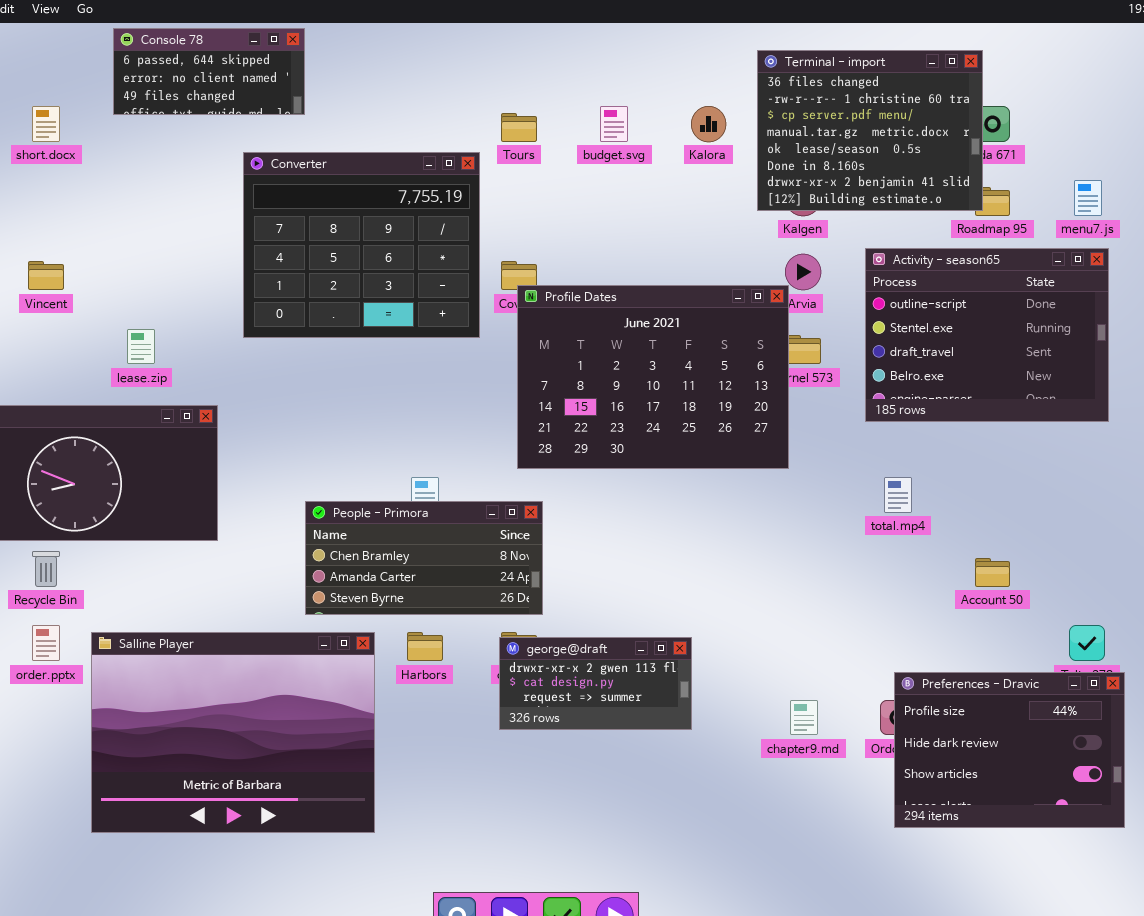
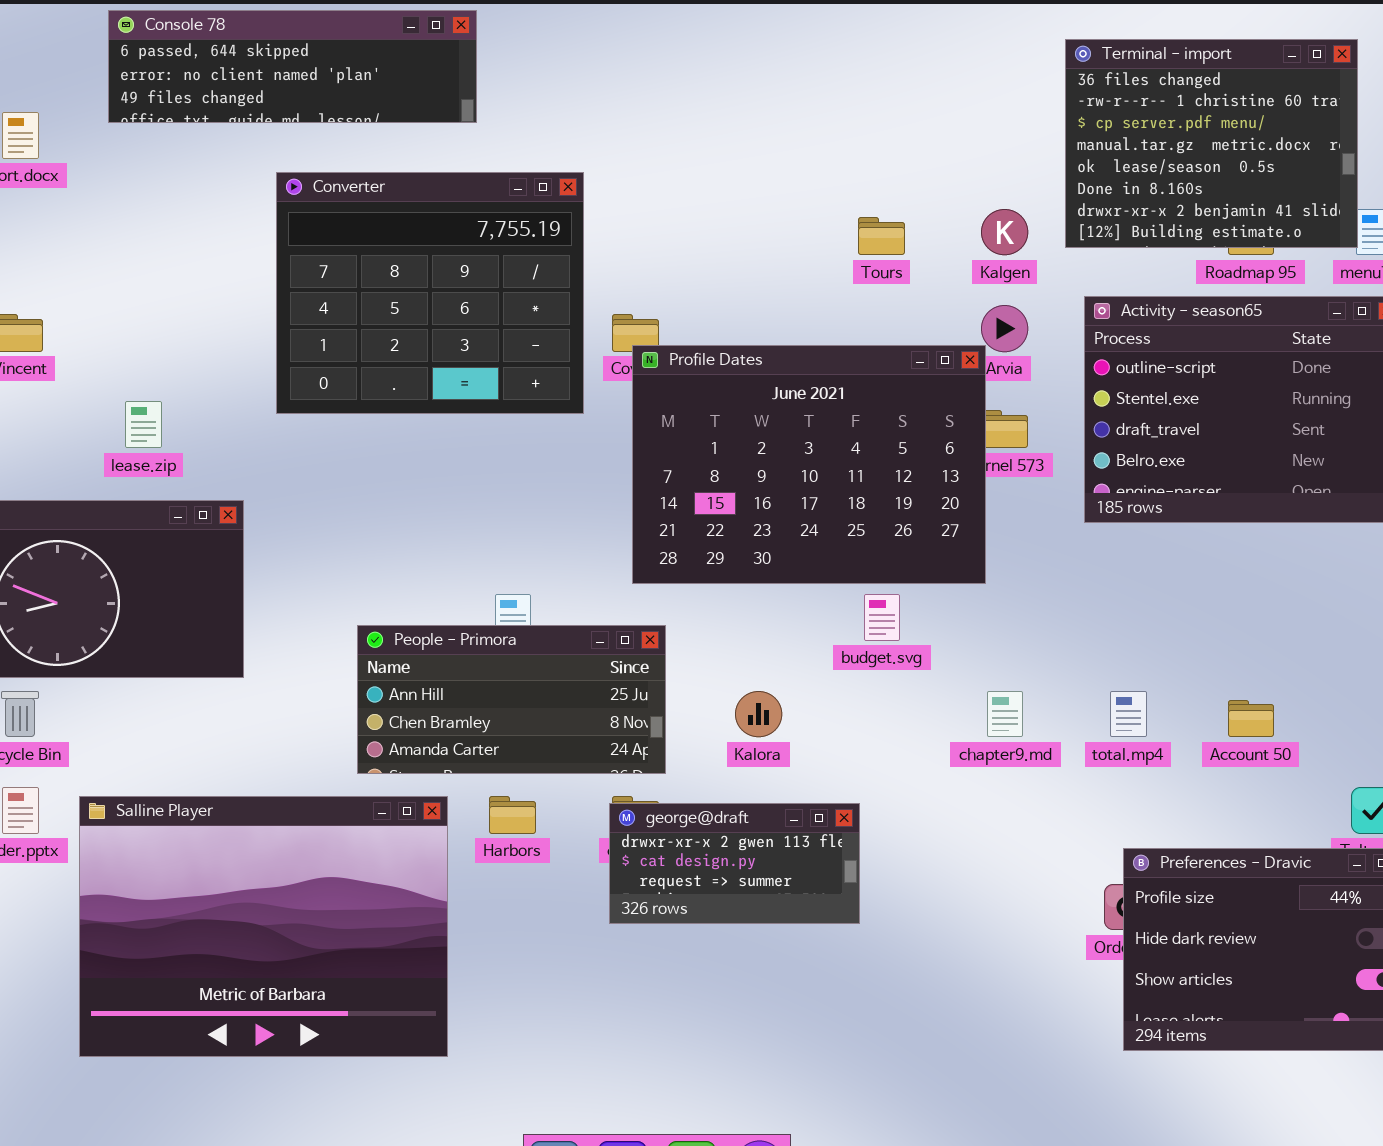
Console 78: [113,28,305,115] -> [108,10,477,123], resized
Terminal - import: [757,50,983,211] -> [1065,39,1358,248], moved
budget.svg: [600,106,628,142] -> [864,594,900,641], moved
Kalora: [691,106,726,142] -> [735,691,782,737], moved
Tours: [501,113,537,142] -> [858,217,905,255], moved
total.mp4: [884,477,912,513] -> [1110,691,1147,737], moved
People - Primora: [305,501,543,615] -> [357,625,666,774], scrolled up 1 row
chapter9.md: [790,700,818,735] -> [987,691,1023,737], moved

